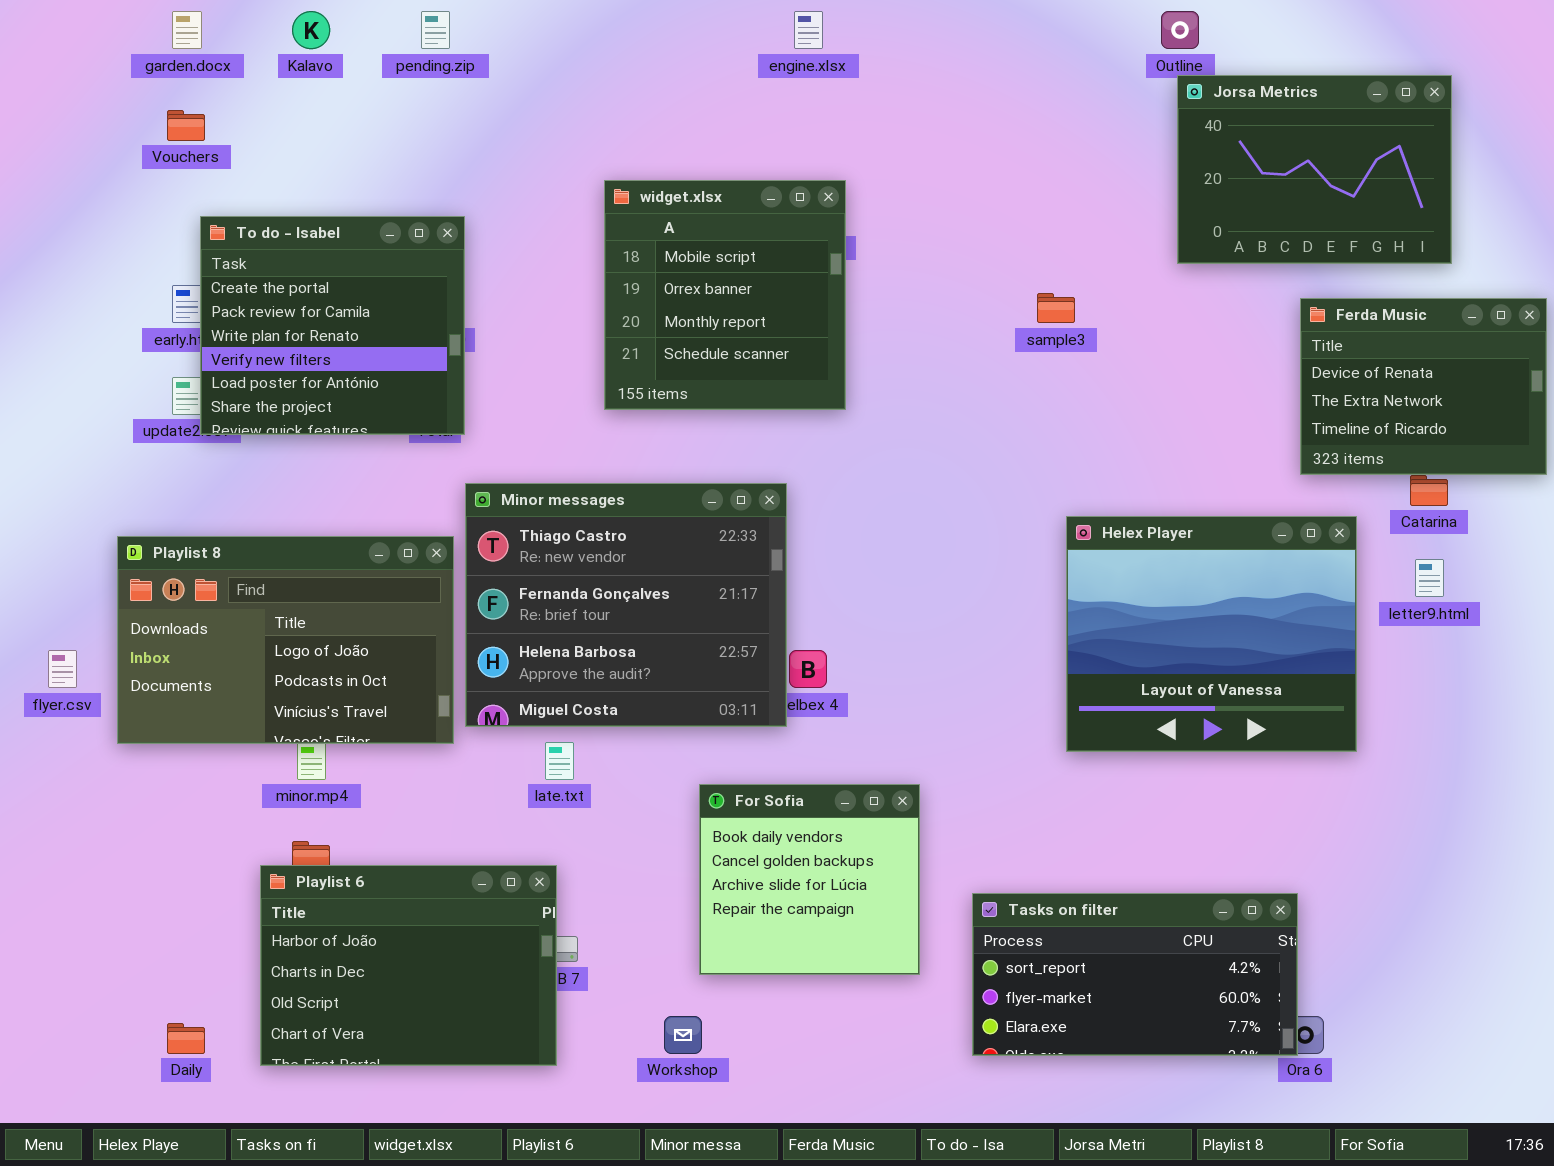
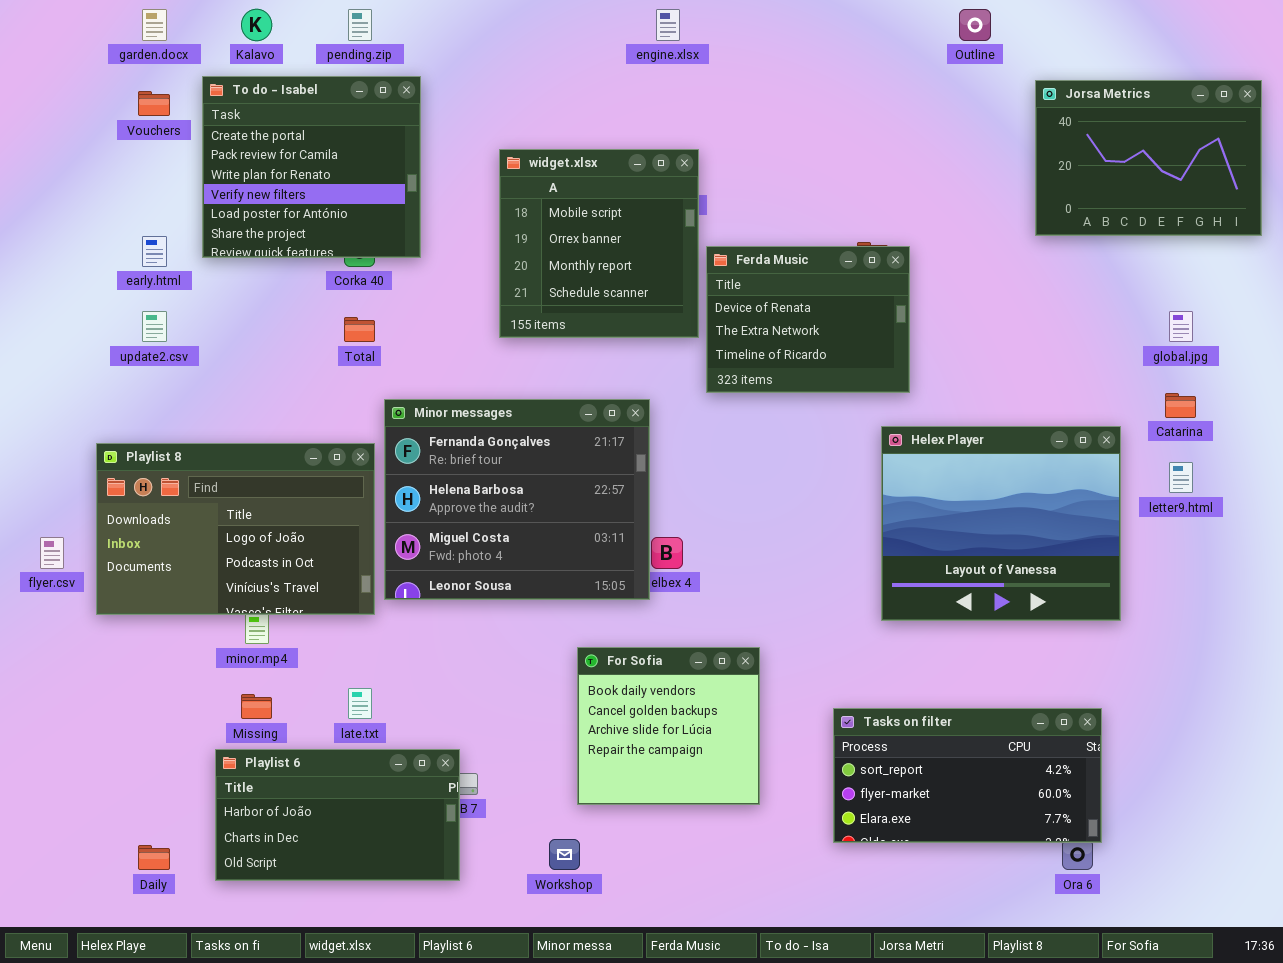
Jorsa Metrics: [1177,75,1452,264] -> [1035,80,1262,236], moved
To do - Isabel: [200,216,465,435] -> [202,76,421,258], moved
Ferda Music: [1300,298,1547,475] -> [706,246,910,393], moved
Minor messages: [465,483,787,727] -> [384,399,650,600], scrolled down 1 row
late.txt: [545,742,574,780] -> [348,688,372,719], moved
Playlist 6: [260,865,557,1066] -> [215,749,460,881], resized
Tasks on filter: [972,893,1298,1056] -> [833,708,1102,843], moved

